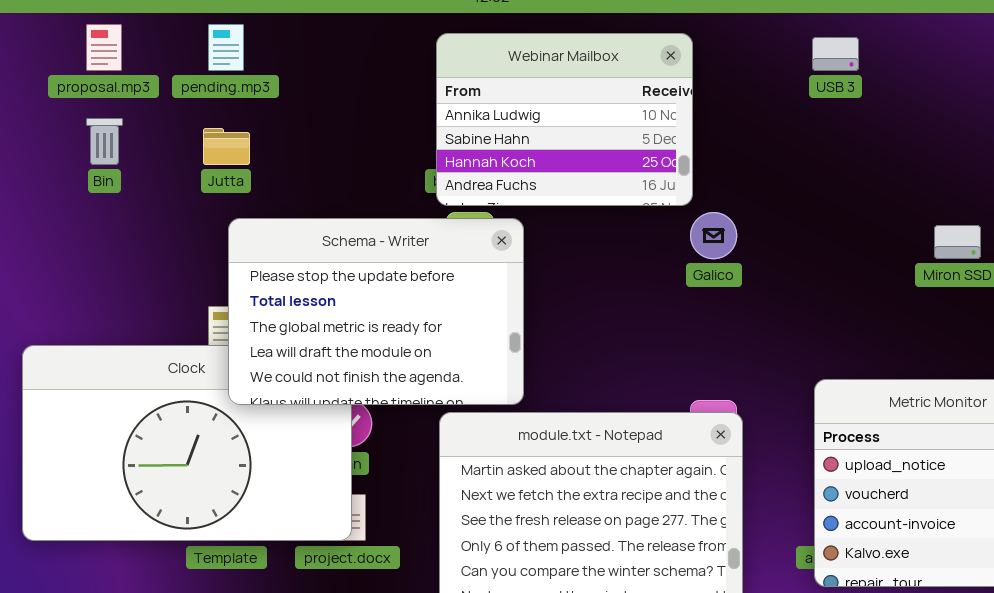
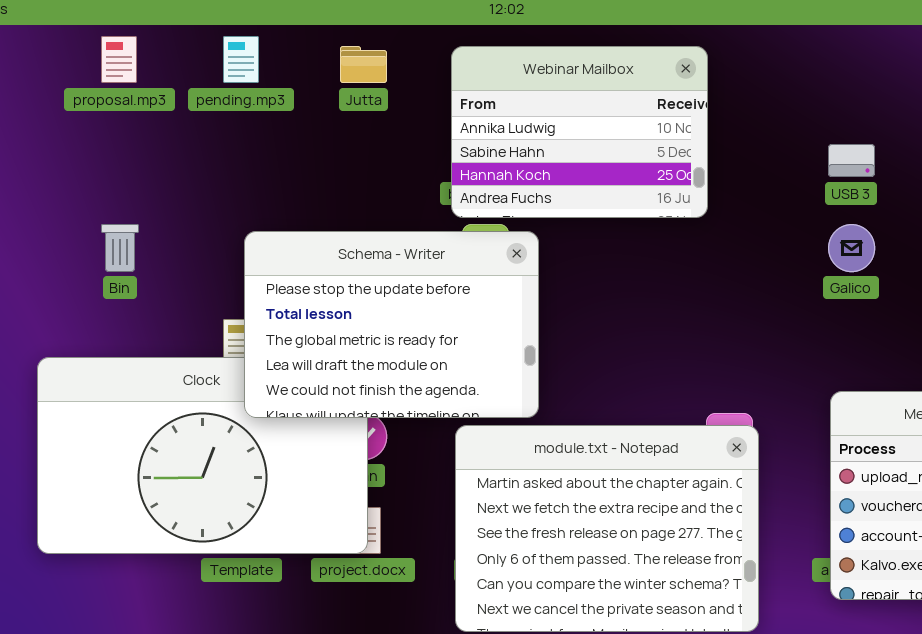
USB 3: [812,37,859,71] -> [828,144,875,177], moved
Bin: [86,118,123,165] -> [101,224,139,272], moved
Jutta: [203,128,250,165] -> [340,46,387,83], moved
Galico: [690,212,737,259] -> [828,224,875,272], moved

